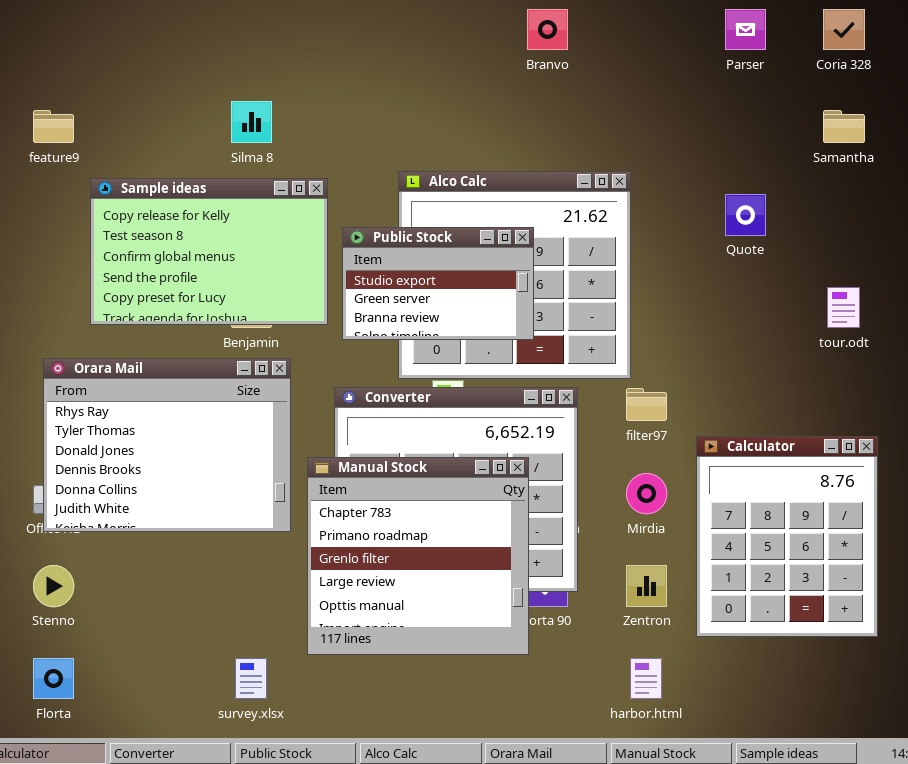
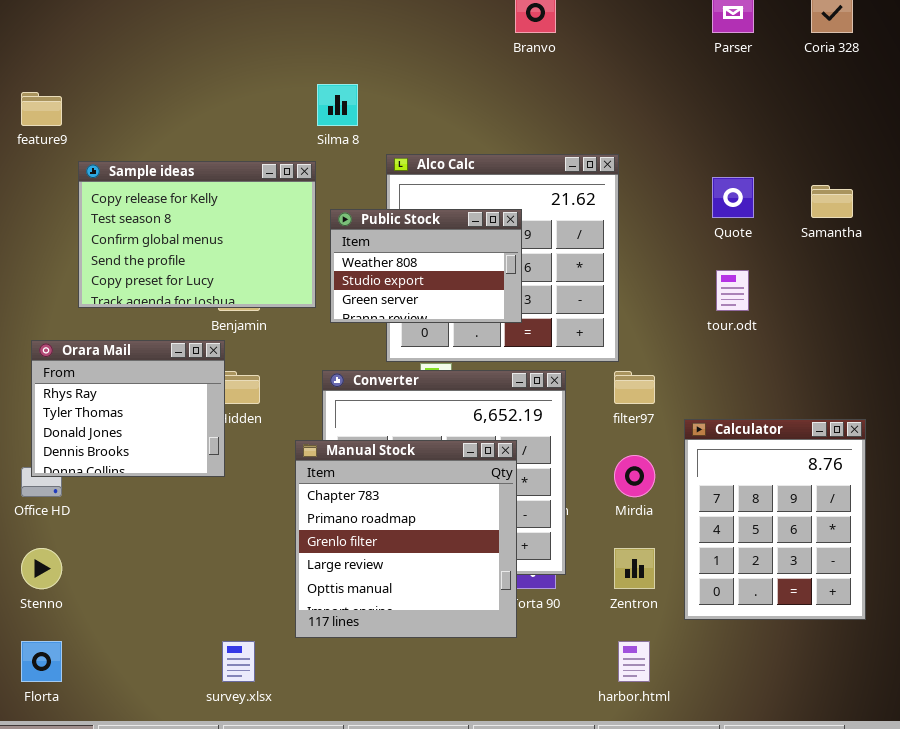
Silma 8: [231,101,272,143] -> [317,84,358,126], moved
Samantha: [823,110,865,143] -> [811,185,853,218], moved
Public Stock: [342,227,534,340] -> [330,209,522,323], scrolled up 1 row
tour.odt: [827,287,860,328] -> [716,270,749,311], moved
Orara Mail: [43,358,291,532] -> [31,340,225,477], resized

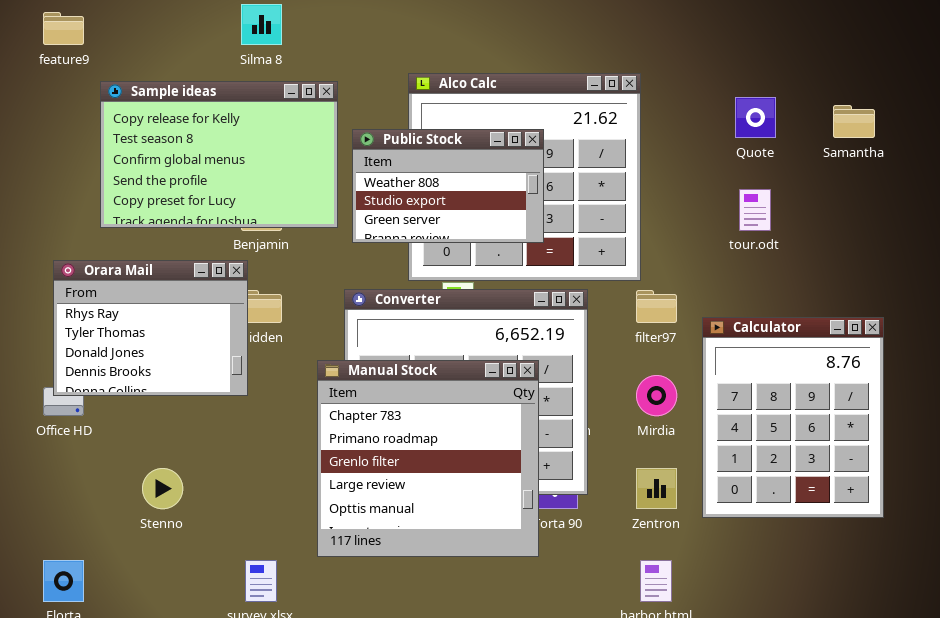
Silma 8: [317,84,358,126] -> [241,4,282,45], moved
Calculator: [684,419,866,620] -> [702,317,884,518], moved
Stenno: [21,548,62,589] -> [142,468,183,509], moved

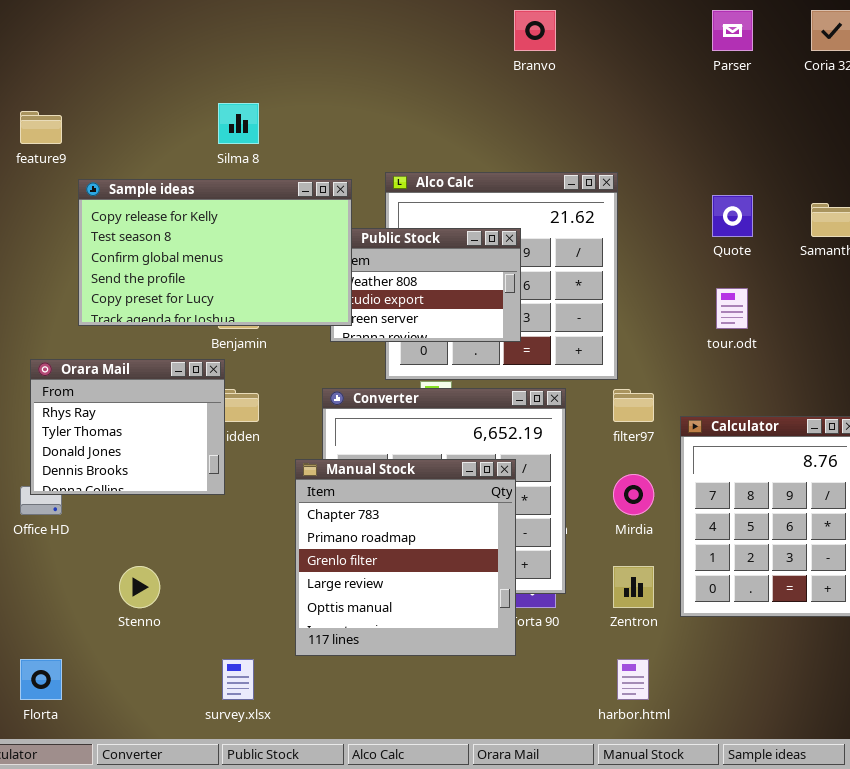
Sample ideas: [100,81,338,228] -> [78,179,352,326], resized

